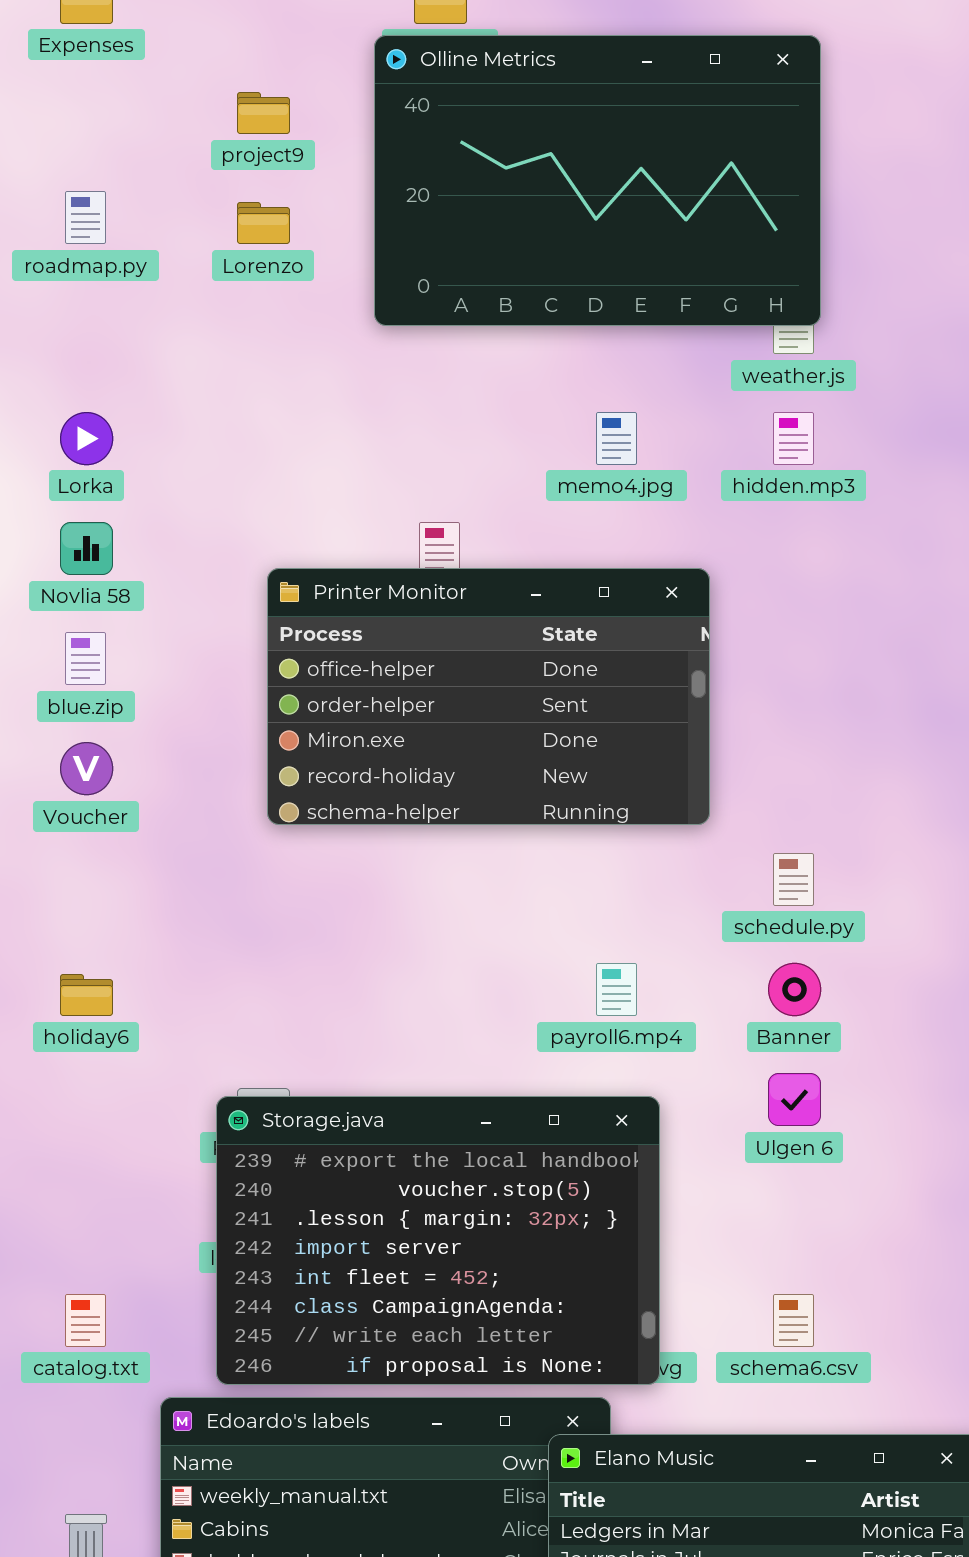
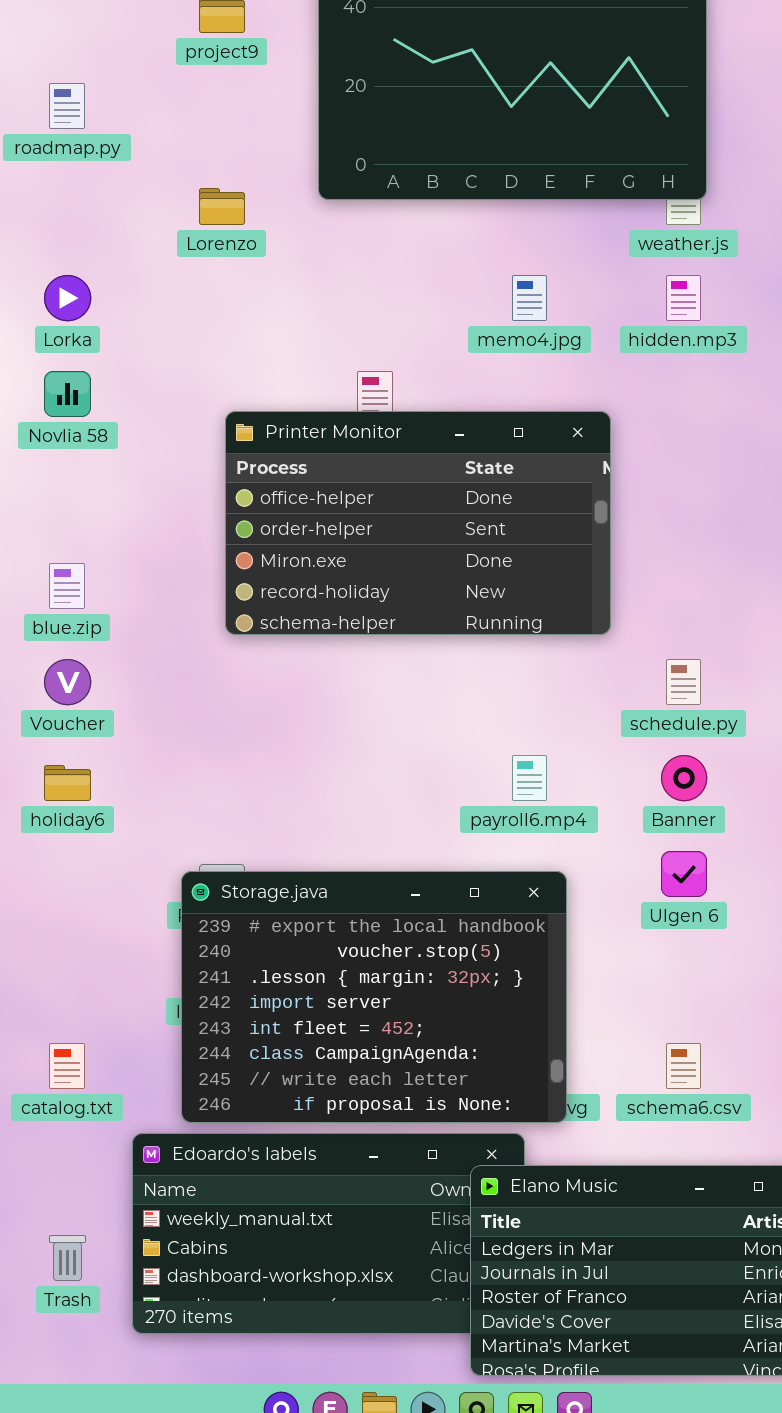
Lorenzo: [237,202,290,244] -> [199,188,245,225], moved
blue.zip: [65,632,106,685] -> [49,563,85,609], moved
Voucher: [60,742,113,795] -> [44,659,91,705], moved

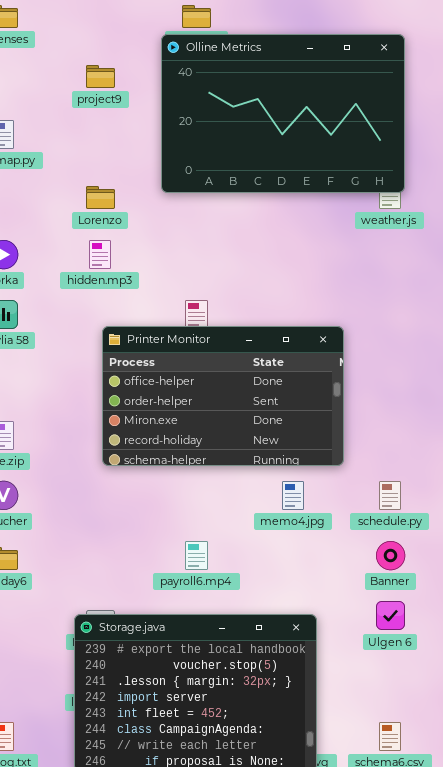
memo4.jpg: [512,275,547,321] -> [282,481,304,510], moved
hidden.mp3: [666,275,701,321] -> [89,240,111,269], moved
payroll6.mp4: [512,755,547,801] -> [185,541,208,570], moved

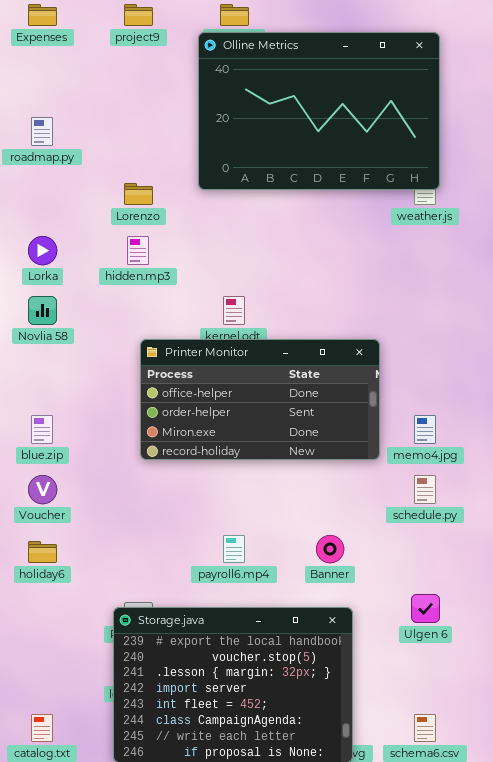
project9: [86,65,115,88] -> [124,4,153,26], moved
Printer Monitor: [102,326,344,466] -> [140,339,380,460], resized
memo4.jpg: [282,481,304,510] -> [414,415,436,444], moved
Banner: [376,541,405,570] -> [316,535,344,563], moved

